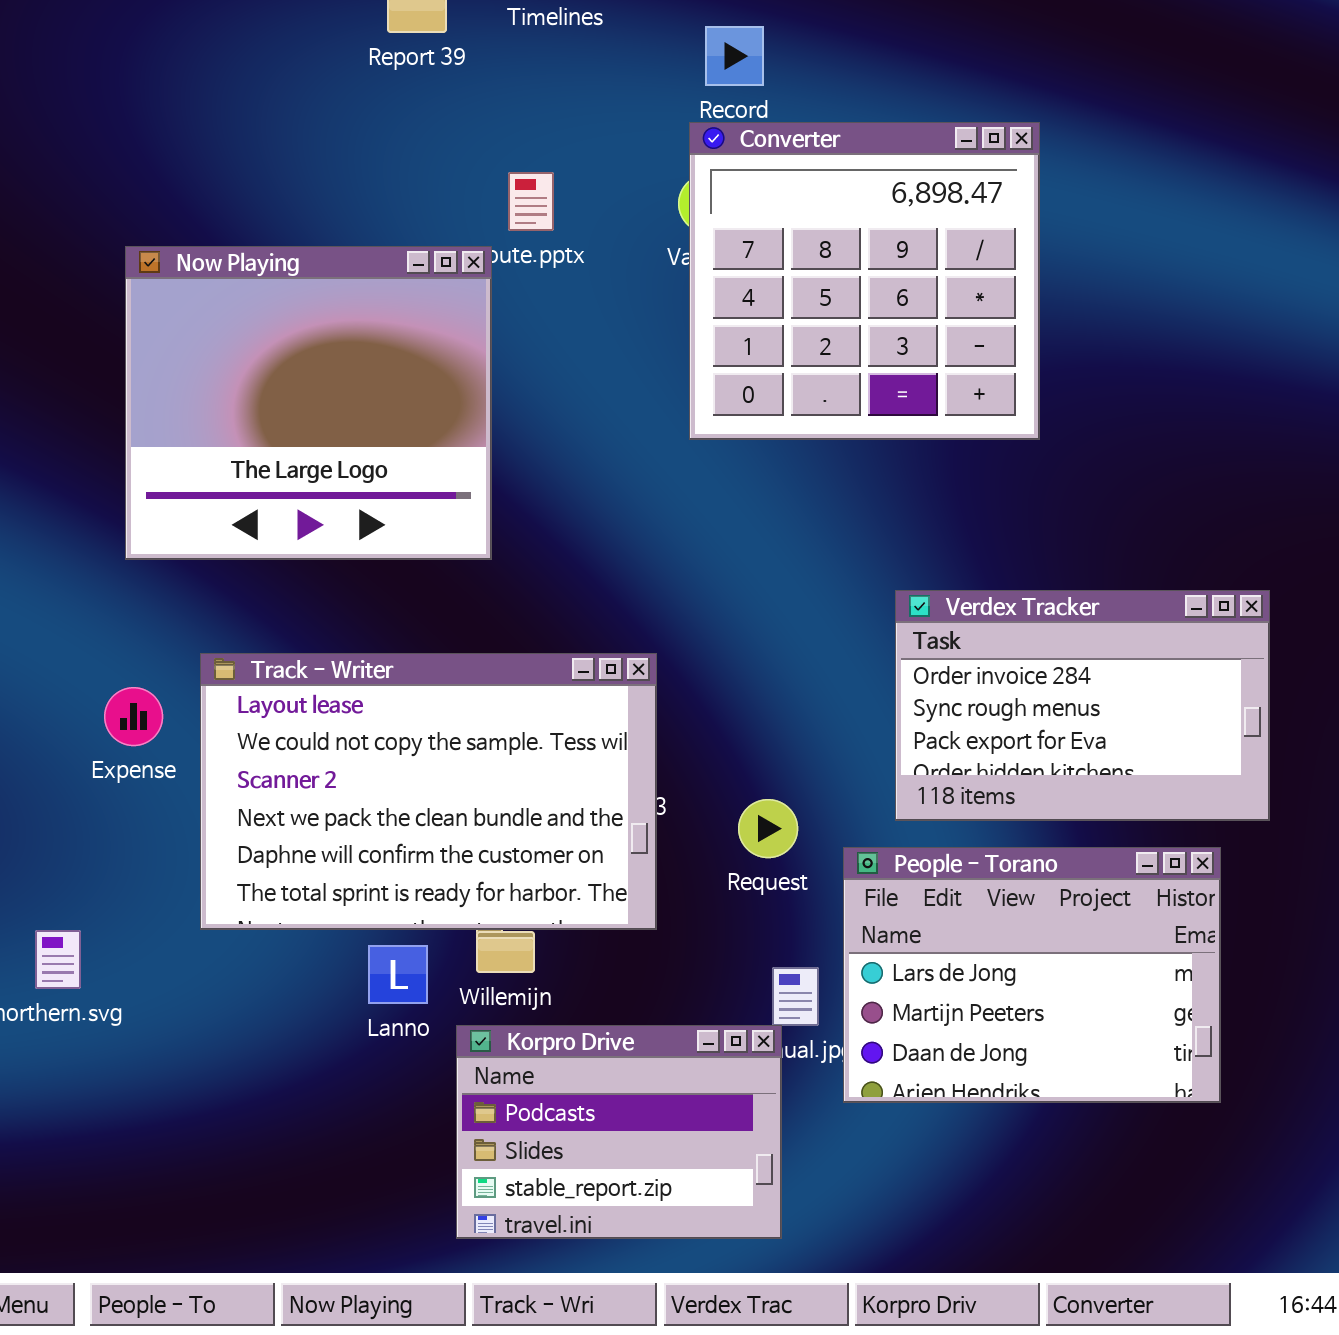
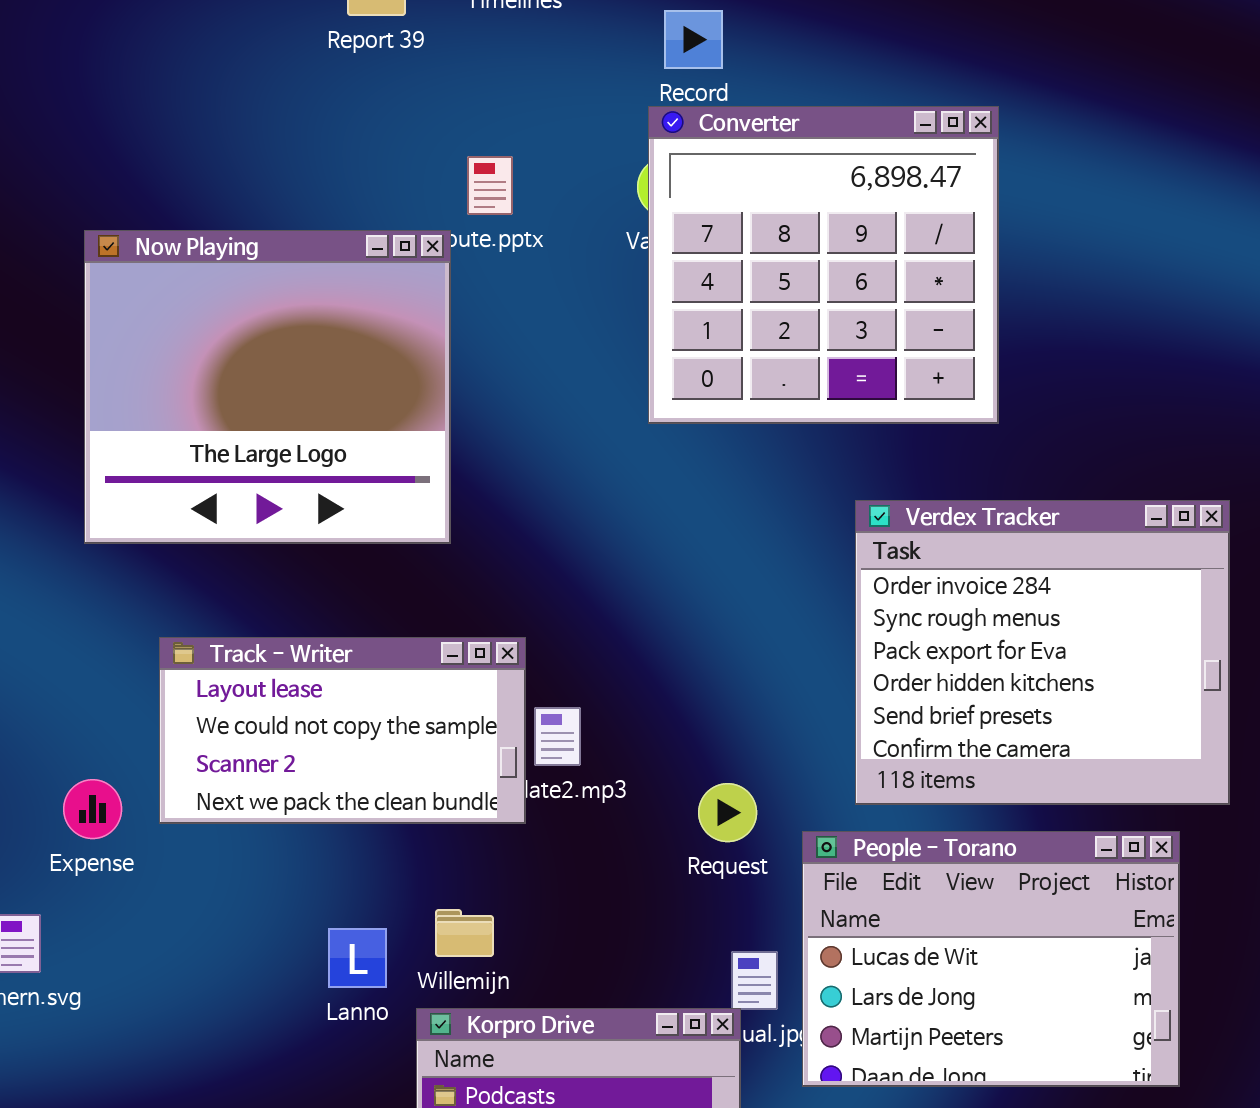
Verdex Tracker: [895,590,1270,821] -> [855,500,1230,805], resized
Track - Writer: [200,653,657,930] -> [159,637,526,824], resized
Expense: [104,687,163,746] -> [63,779,122,839], moved
People - Torano: [843,847,1221,1103] -> [802,831,1180,1087], scrolled up 1 row

